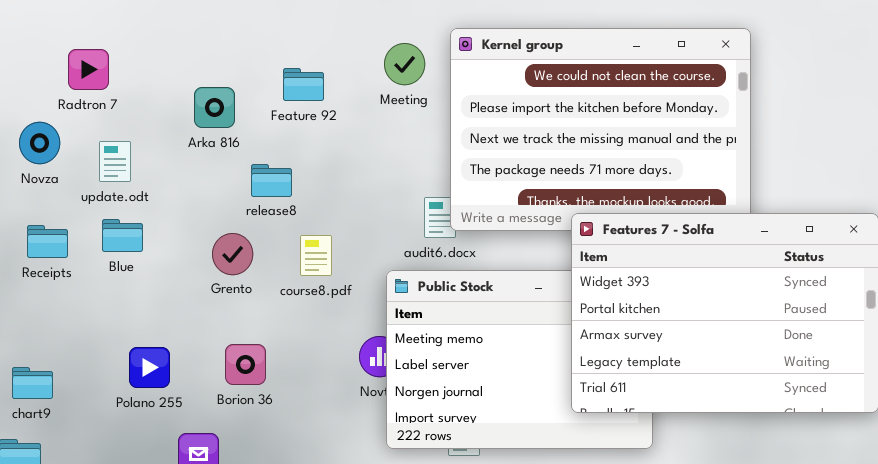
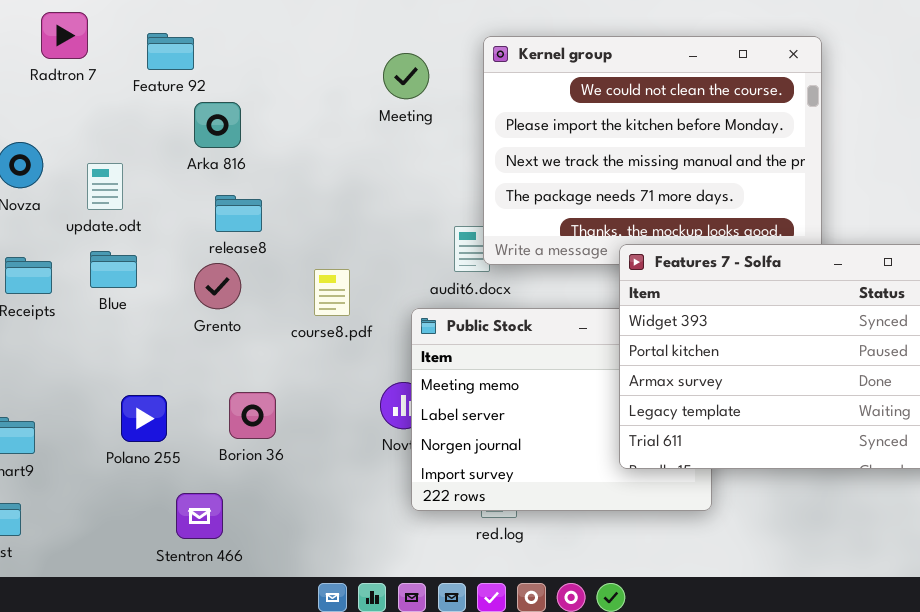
Meeting: [384,43,425,85] -> [383,53,429,99], moved
Radtron 7: [68,49,109,90] -> [41,12,88,59], moved
Feature 92: [283,68,324,101] -> [147,33,194,70], moved
release8: [251,164,292,197] -> [215,195,262,232], moved
Grento: [212,233,253,275] -> [194,263,241,309], moved

